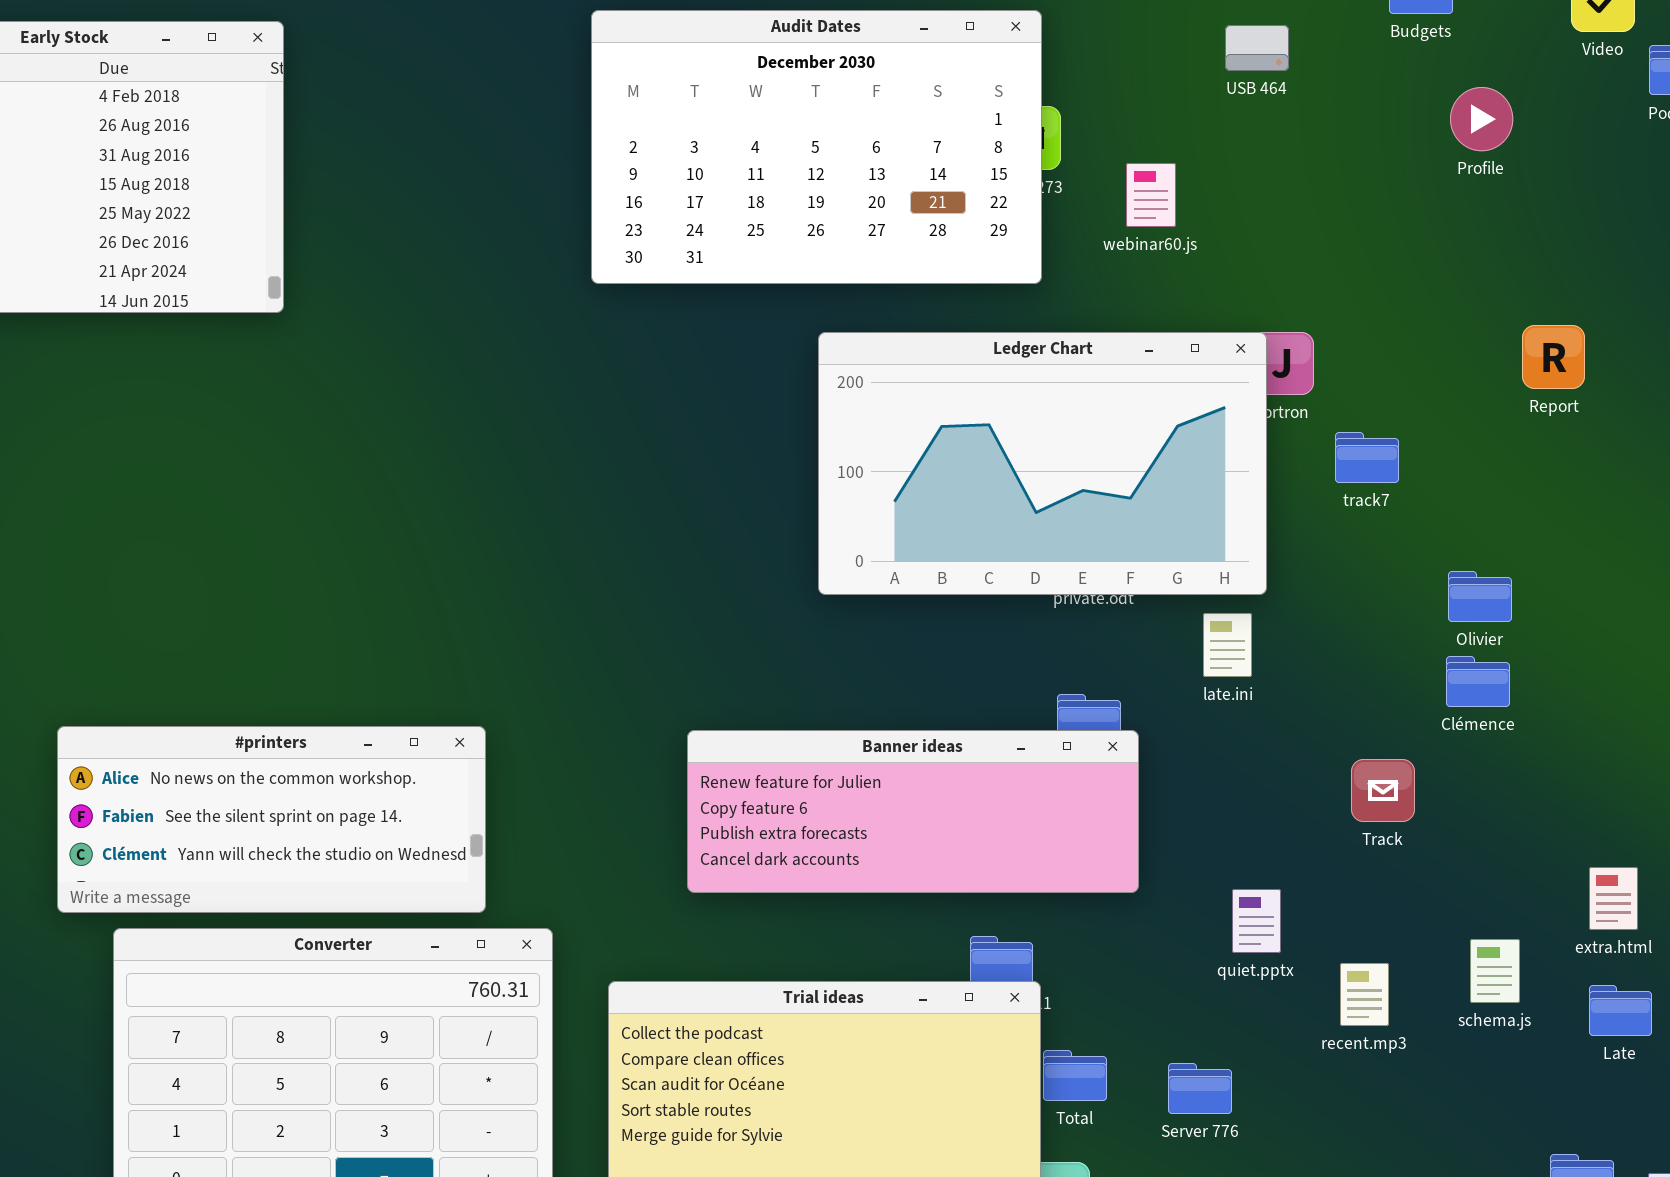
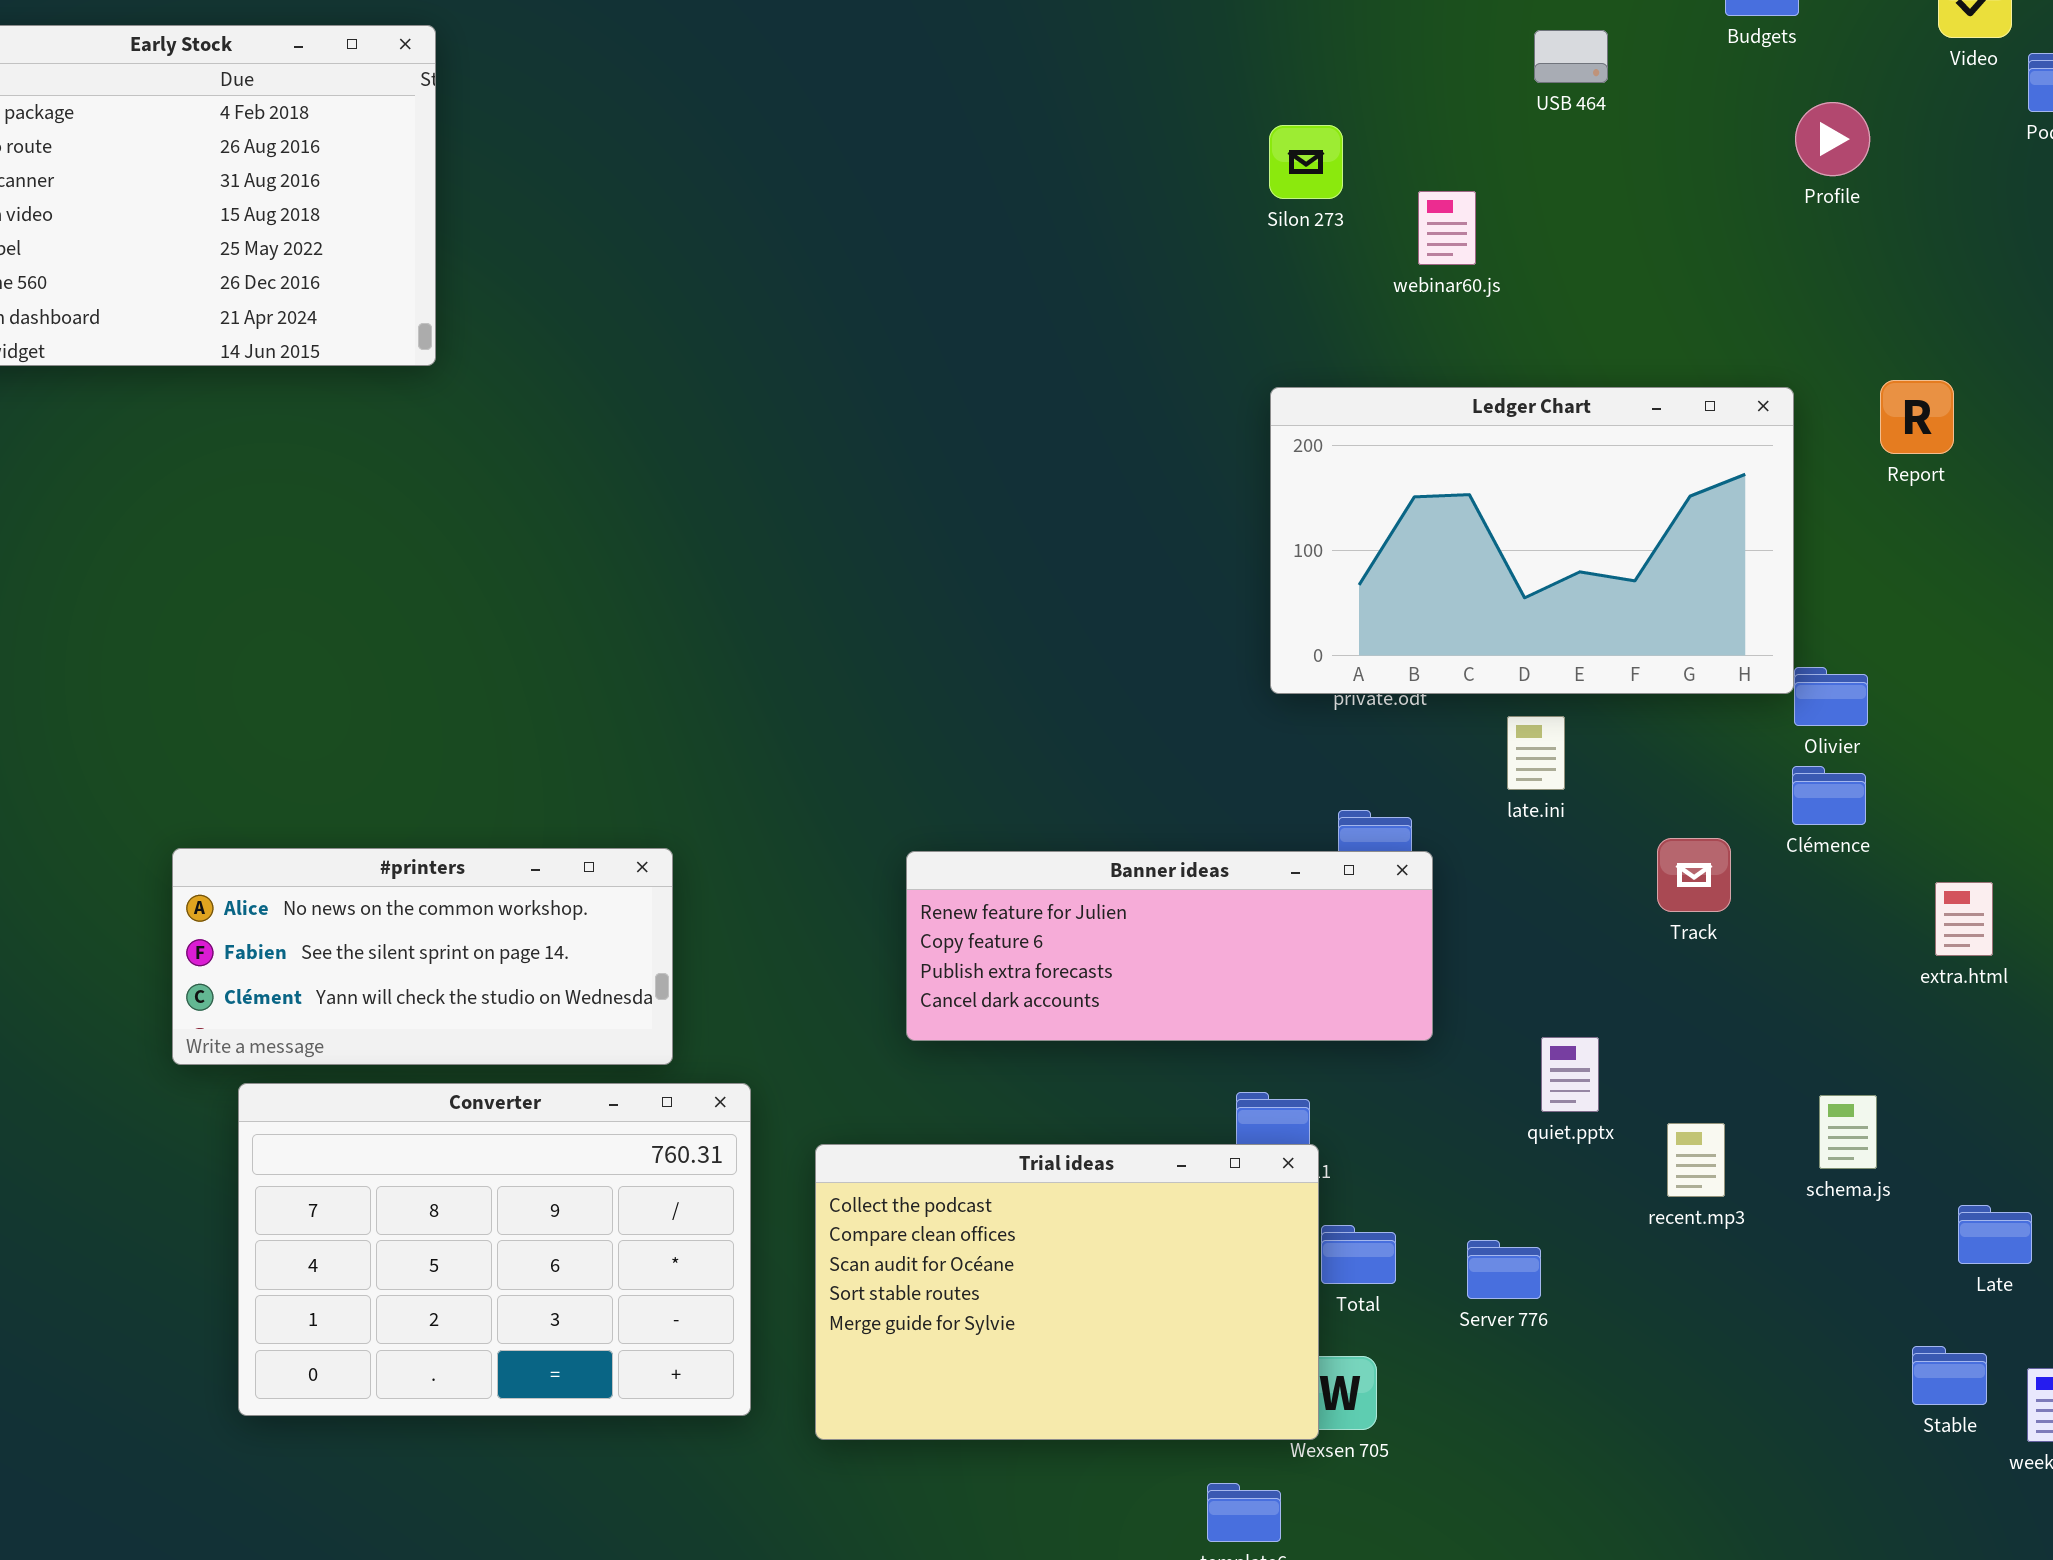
Audit Dates: [591,10,1042,284] -> none, closed
Ledger Chart: [818,332,1267,595] -> [1270,387,1794,694], moved
Track: [1351,759,1415,822] -> [1657,838,1731,912], moved
extra.html: [1589,867,1638,930] -> [1935,882,1993,956], moved
Late: [1589,985,1652,1036] -> [1958,1205,2032,1264], moved

